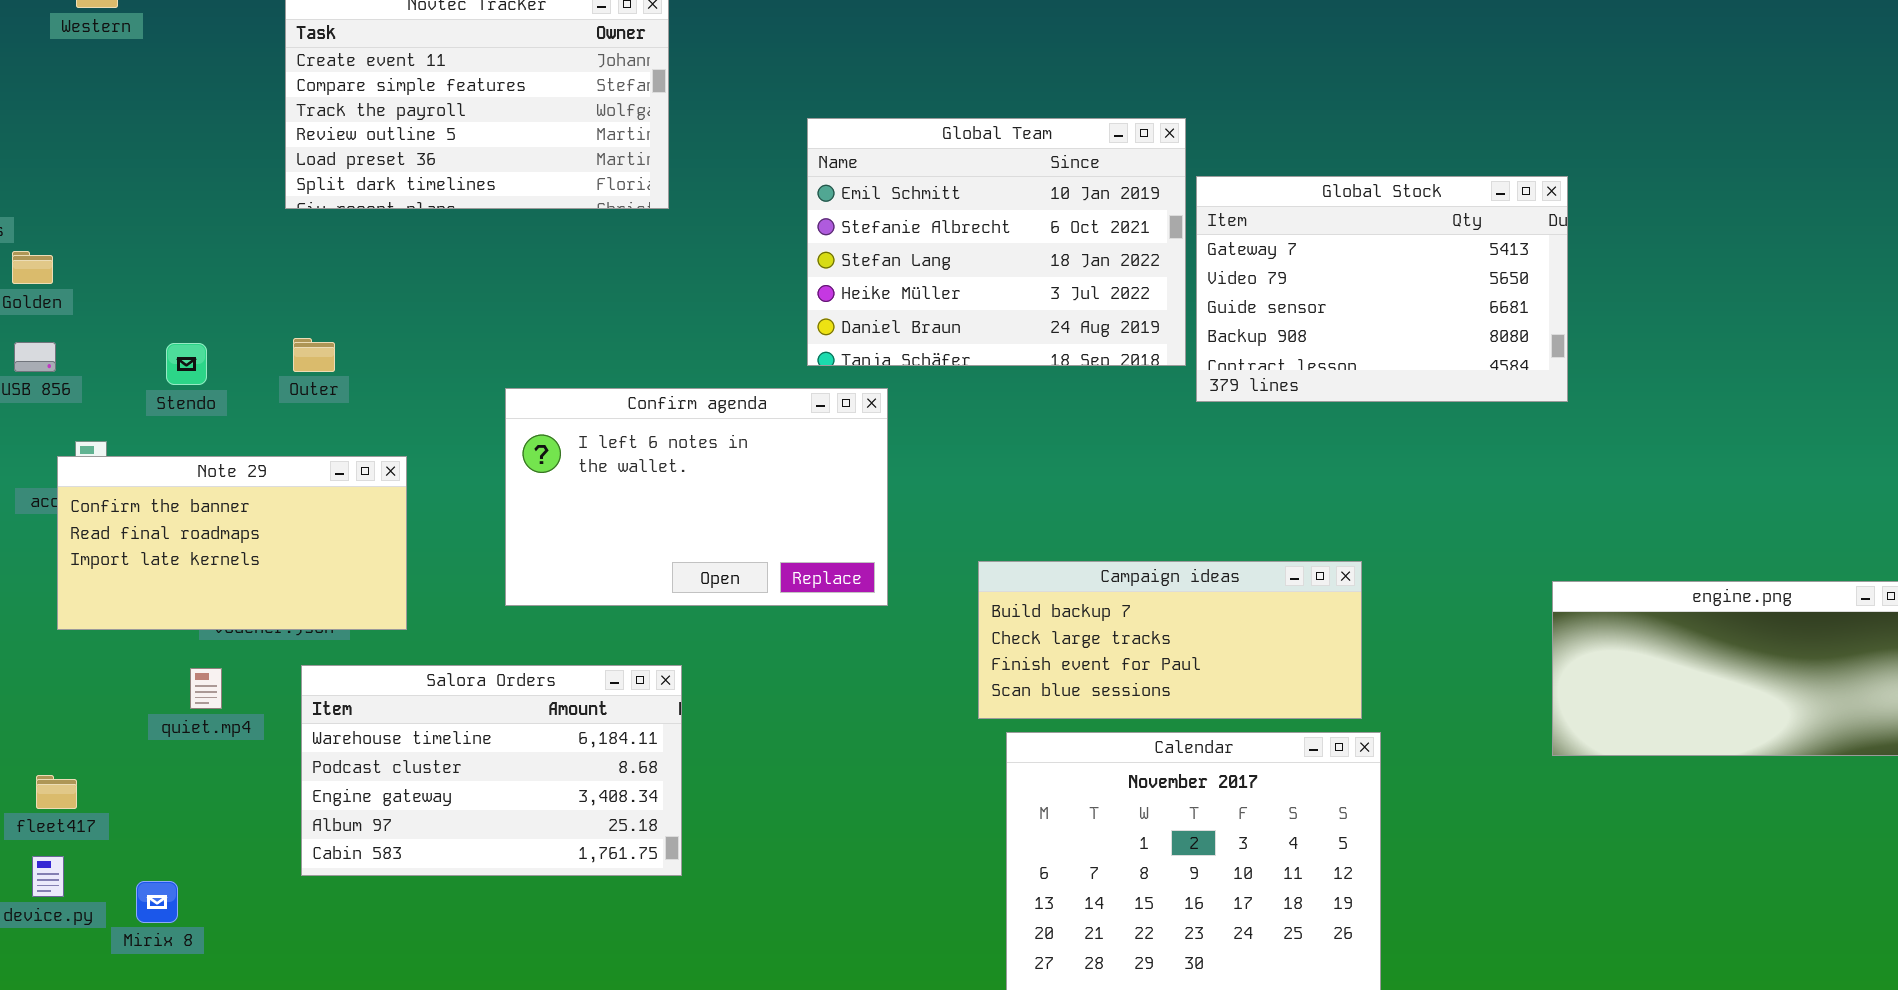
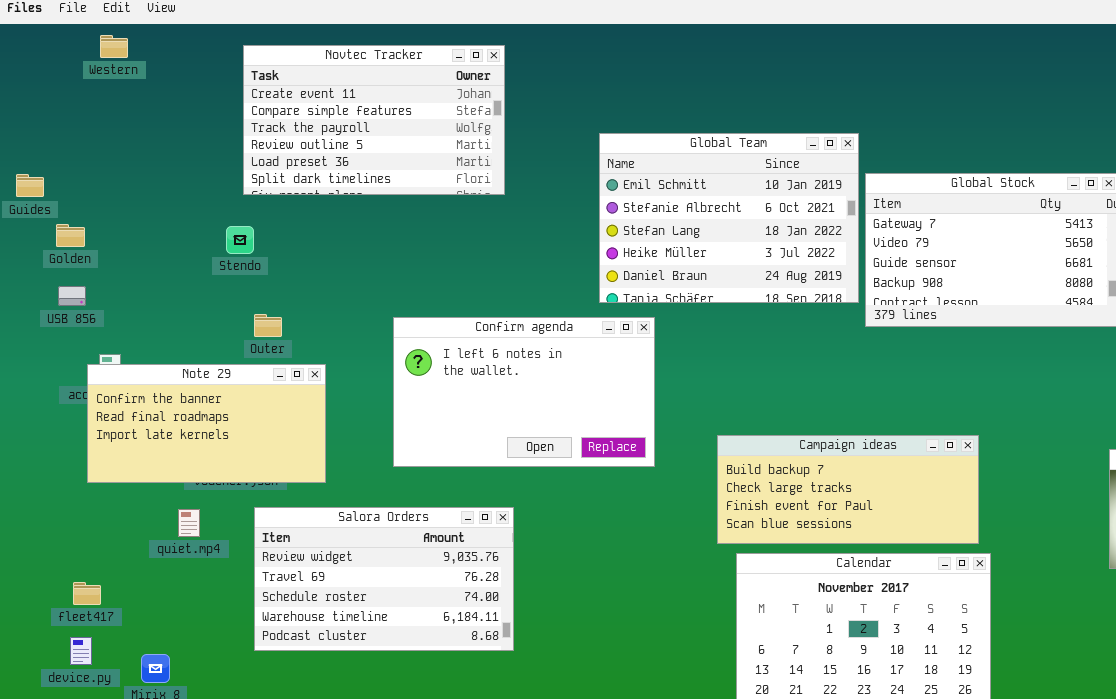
Outer: [293,338,335,372] -> [254,314,282,337], moved
Stendo: [166,343,207,385] -> [226,226,254,254], moved
Salora Orders: [301,665,682,876] -> [254,507,514,651], scrolled up 3 rows

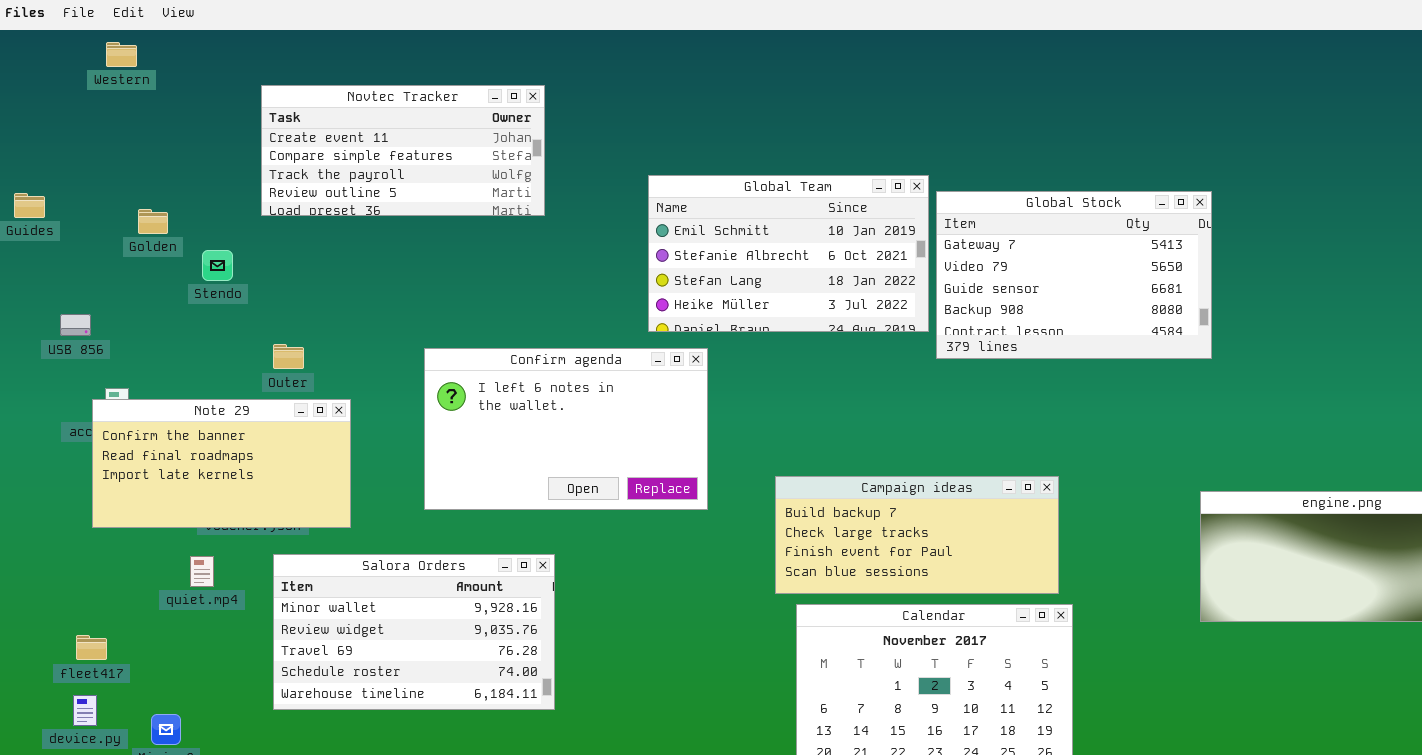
Novtec Tracker: [243,45,505,195] -> [261,85,545,216], resized
Global Team: [599,133,859,303] -> [648,175,929,332], resized
Golden: [56,224,85,247] -> [138,209,168,234], moved
Stendo: [226,226,254,254] -> [202,250,233,281], moved
Salora Orders: [254,507,514,651] -> [273,554,555,710], scrolled up 1 row

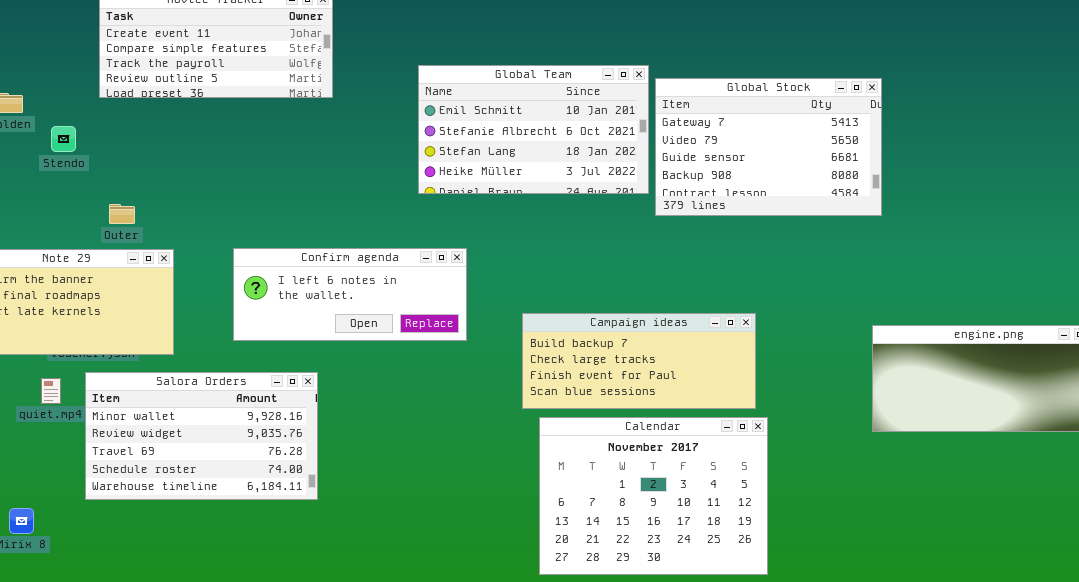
Confirm agenda: [424,348,708,510] -> [233,248,467,341], resized
Salora Orders: [273,554,555,710] -> [85,372,318,500], moved

